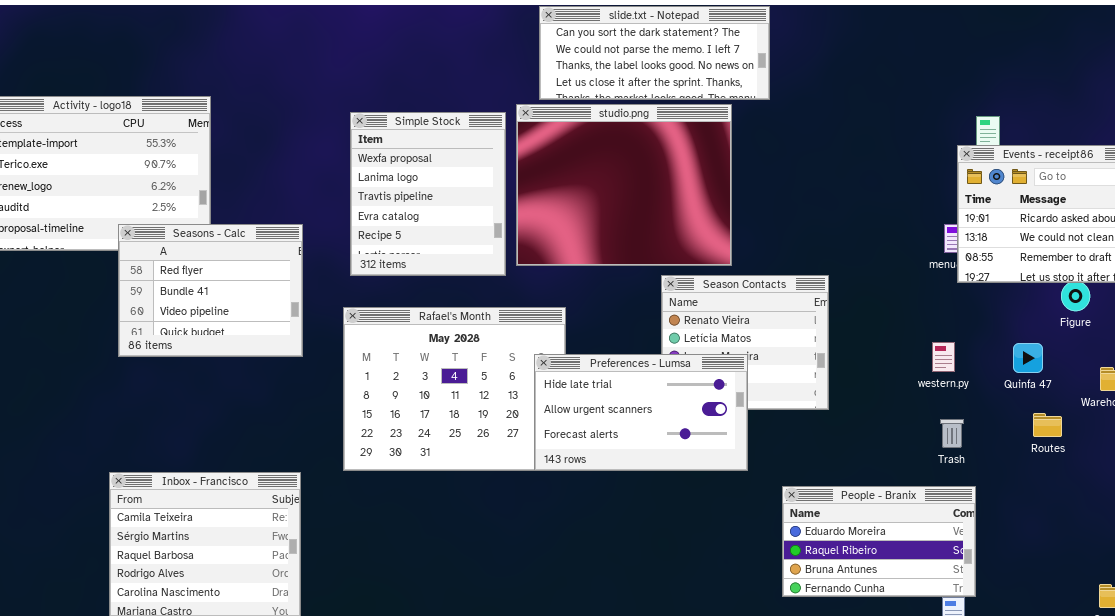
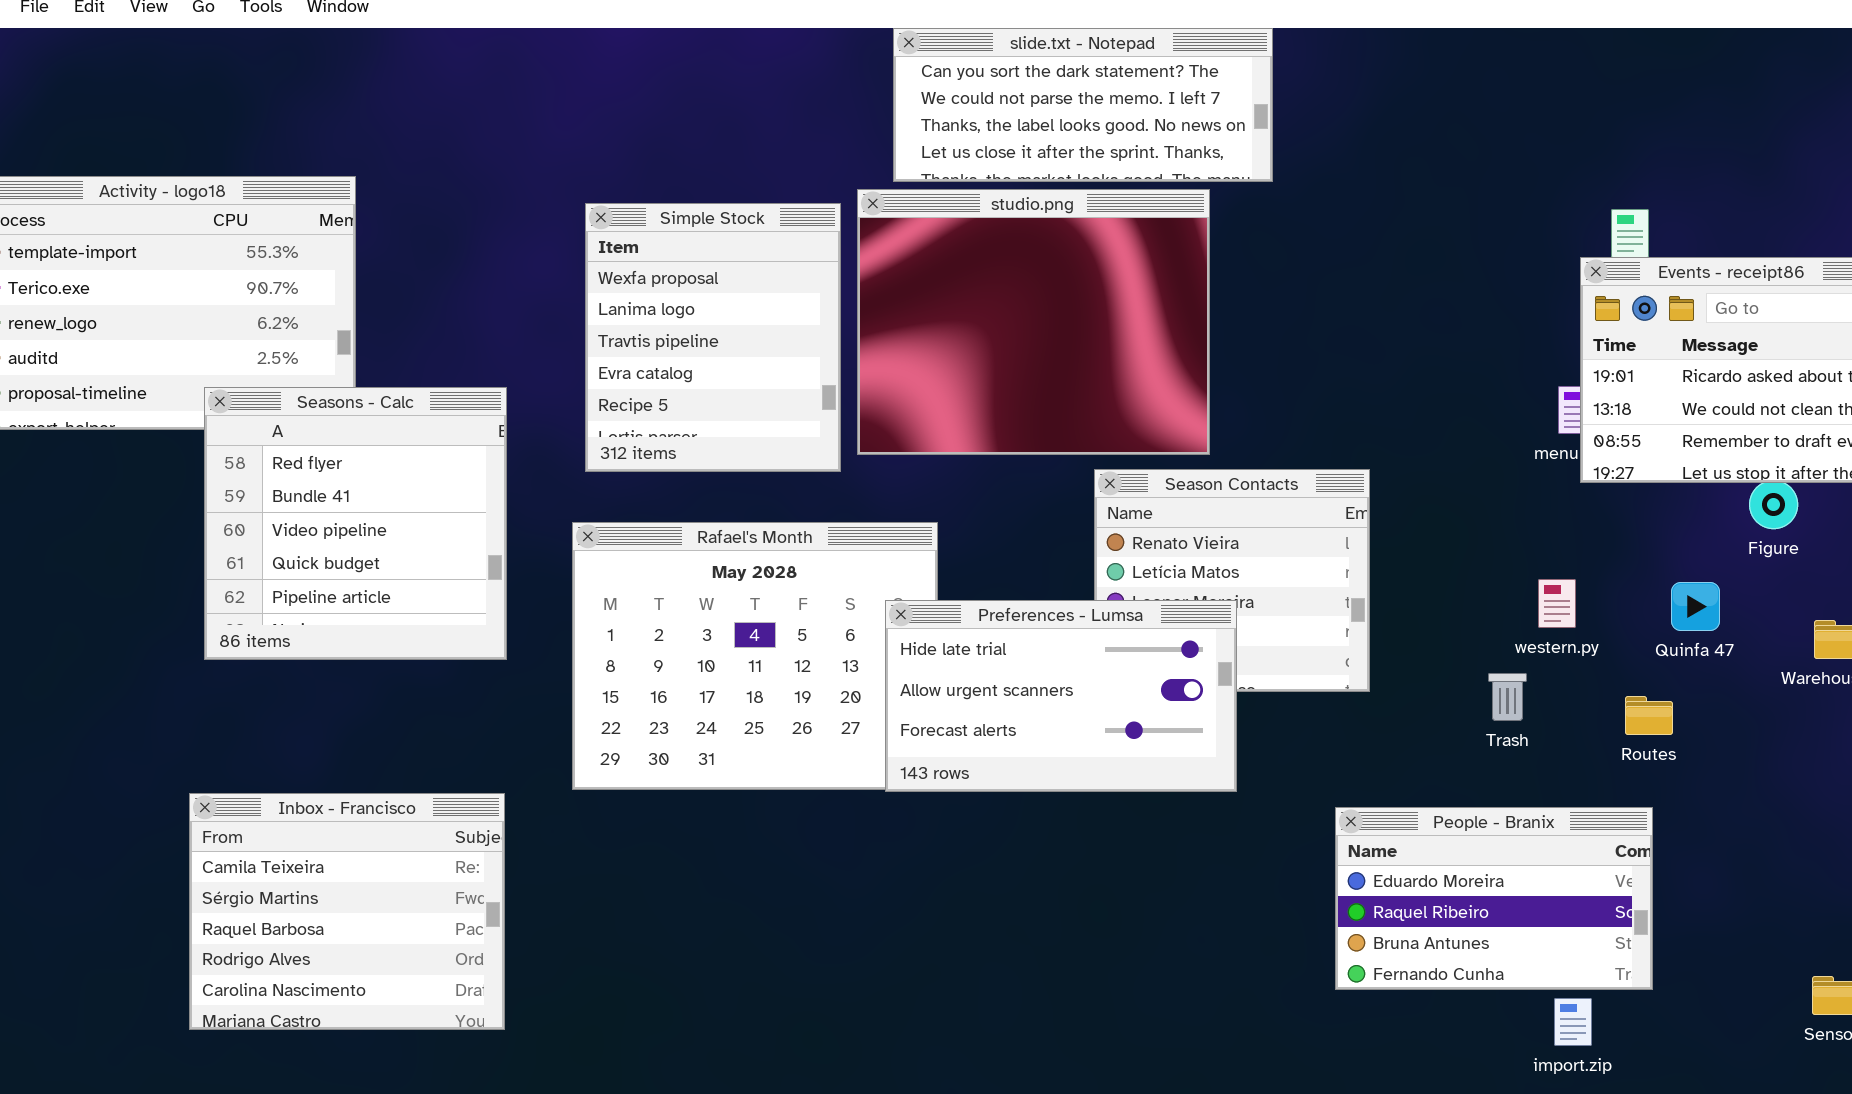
Seasons - Calc: [118,224,303,357] -> [204,387,507,660], resized
Routes: [1033,413,1062,437] -> [1625,696,1673,735], moved
Trash: [940,419,964,448] -> [1488,673,1527,721], moved
People - Branix: [782,486,976,597] -> [1335,807,1653,990], moved

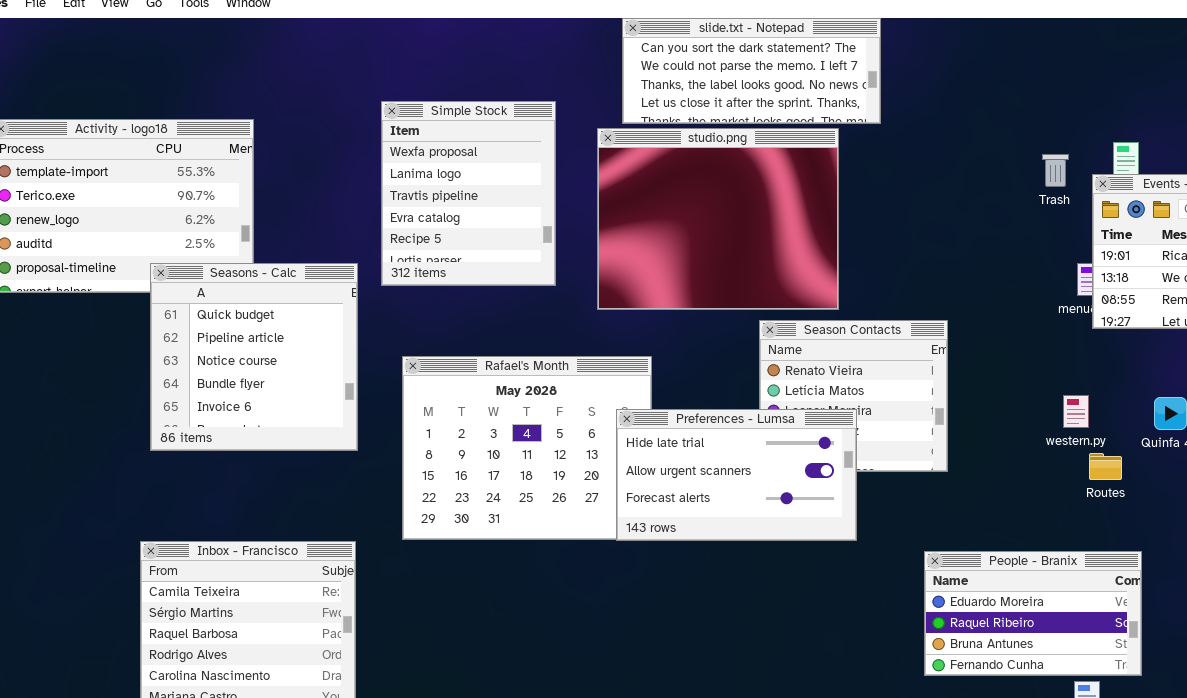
Simple Stock: [585,203,841,472] -> [381,101,556,286], moved
Seasons - Calc: [204,387,507,660] -> [150,263,358,451], scrolled down 3 rows
Trash: [1488,673,1527,721] -> [1042,154,1069,187], moved
Routes: [1625,696,1673,735] -> [1089,453,1122,480], moved

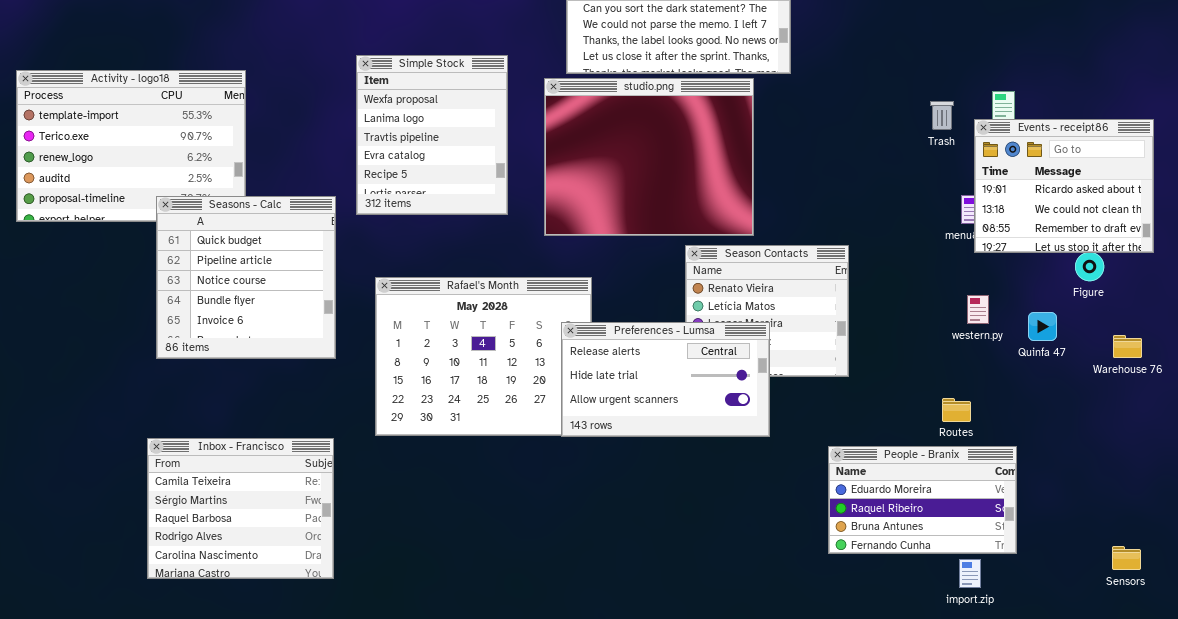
western.py: [1063,395,1089,428] -> [967,295,989,324], moved
Preferences - Lumsa: [616,409,857,541] -> [561,322,770,437], scrolled up 1 row
Routes: [1089,453,1122,480] -> [942,398,971,422], moved

